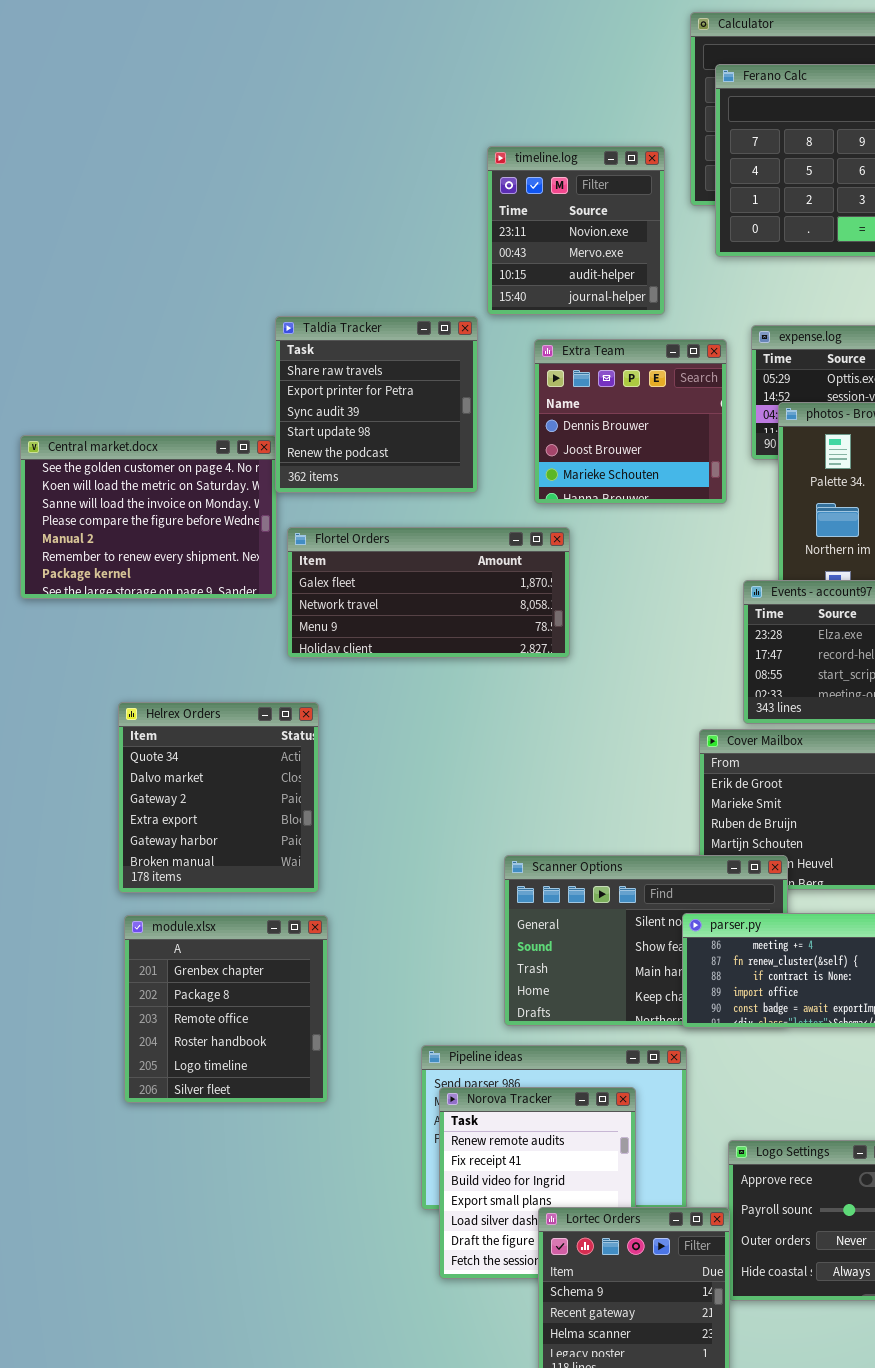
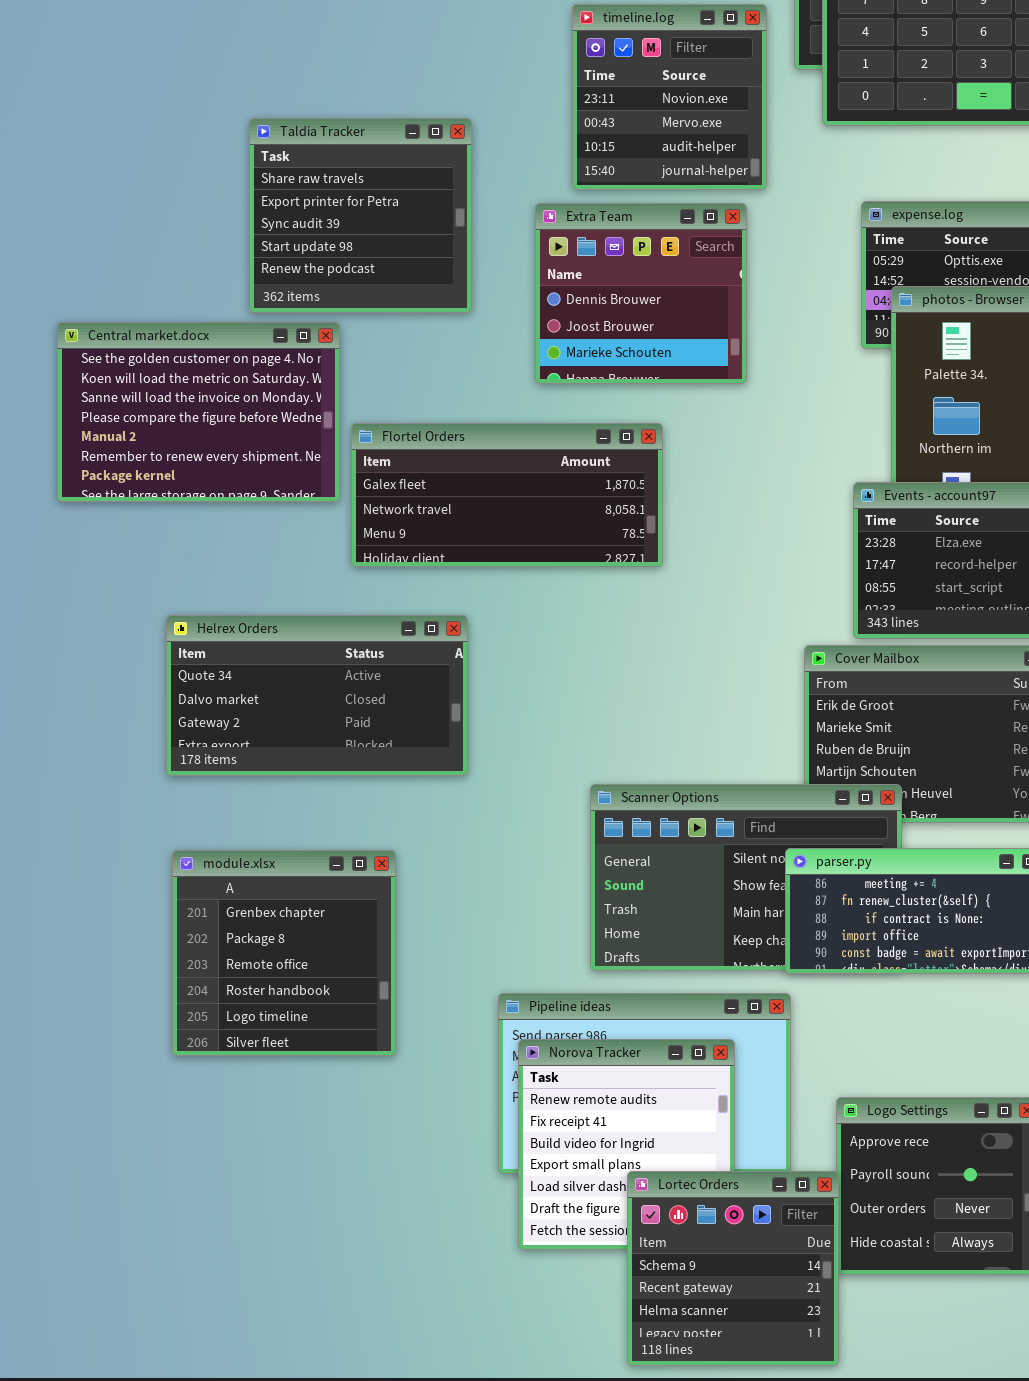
Taldia Tracker: [275,316,478,493] -> [249,118,472,313], moved
Extra Team: [534,339,727,504] -> [535,203,747,384], moved
Helrex Orders: [118,702,319,893] -> [166,615,468,776], resized

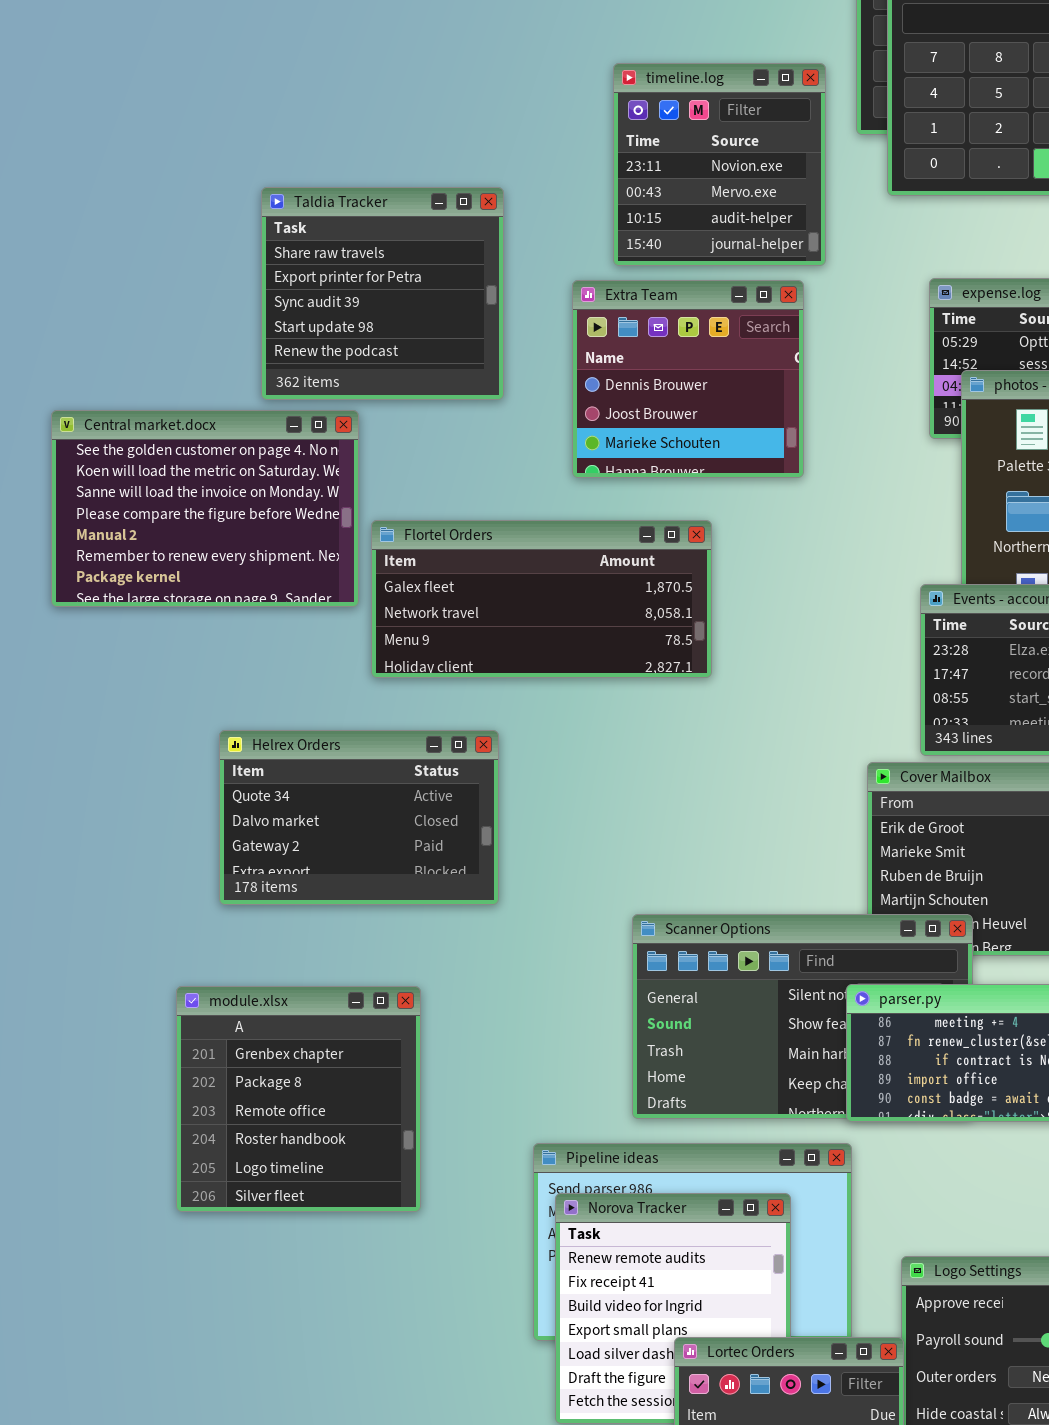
Helrex Orders: [166,615,468,776] -> [219,730,499,905], resized

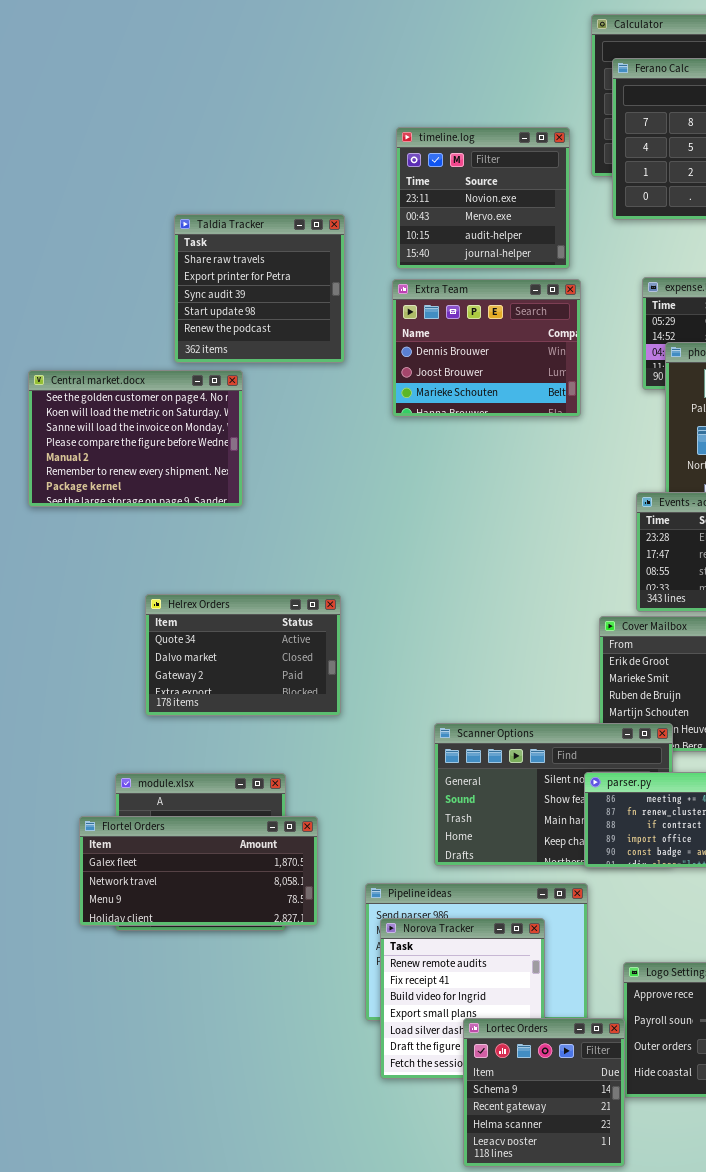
timeline.log: [613,63,826,266] -> [396,127,570,269], resized
Extra Team: [572,280,804,478] -> [392,279,581,417], resized
Flortel Orders: [371,520,712,678] -> [79,816,318,926], moved

